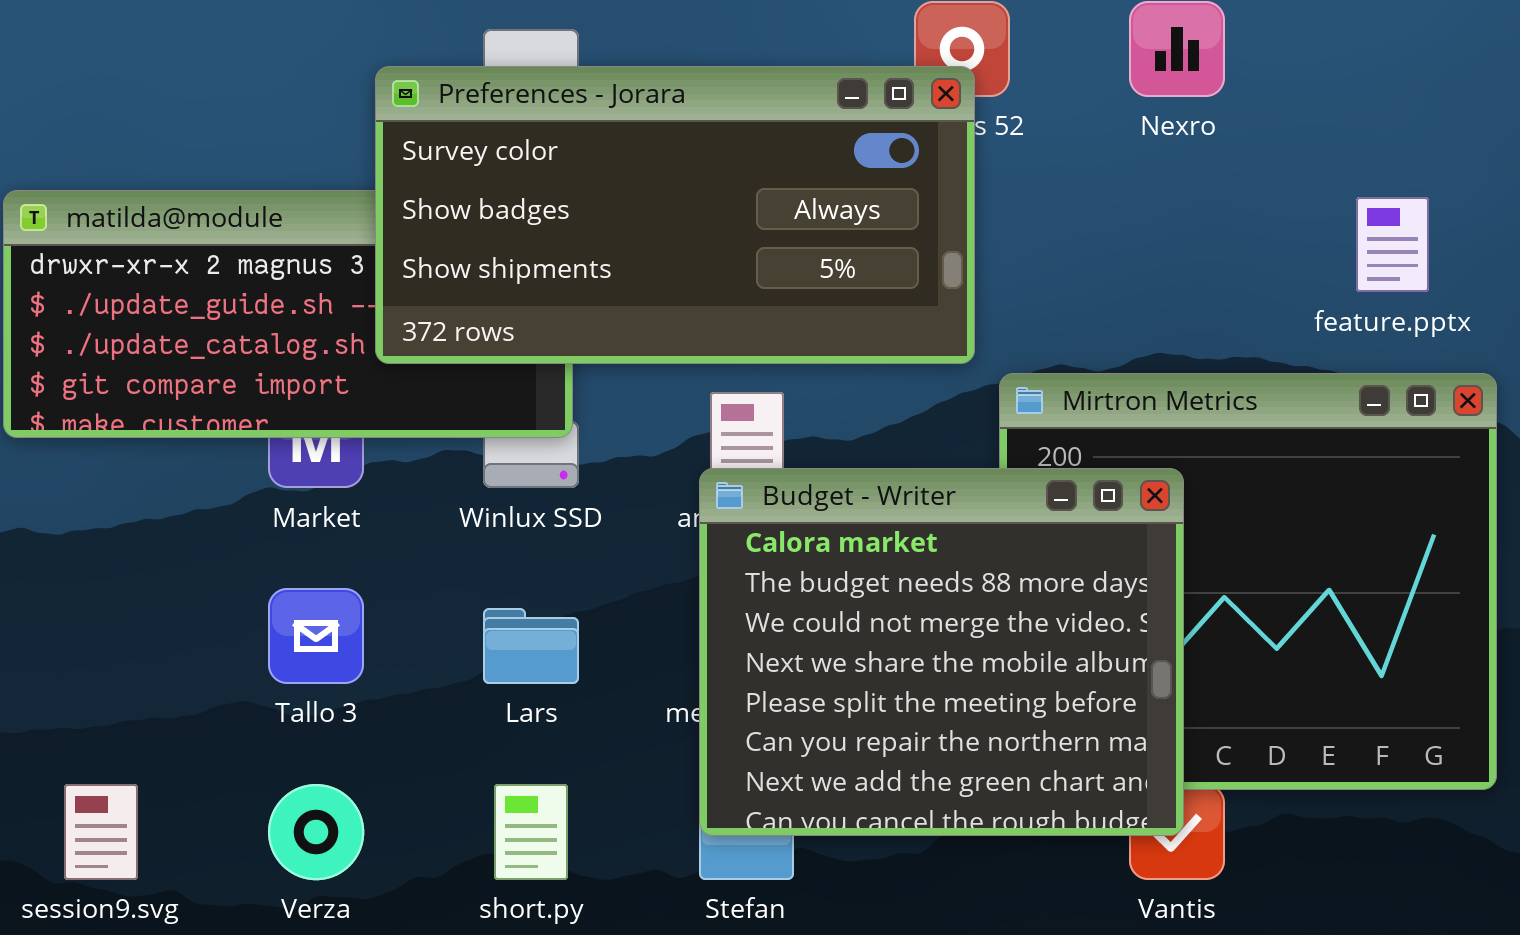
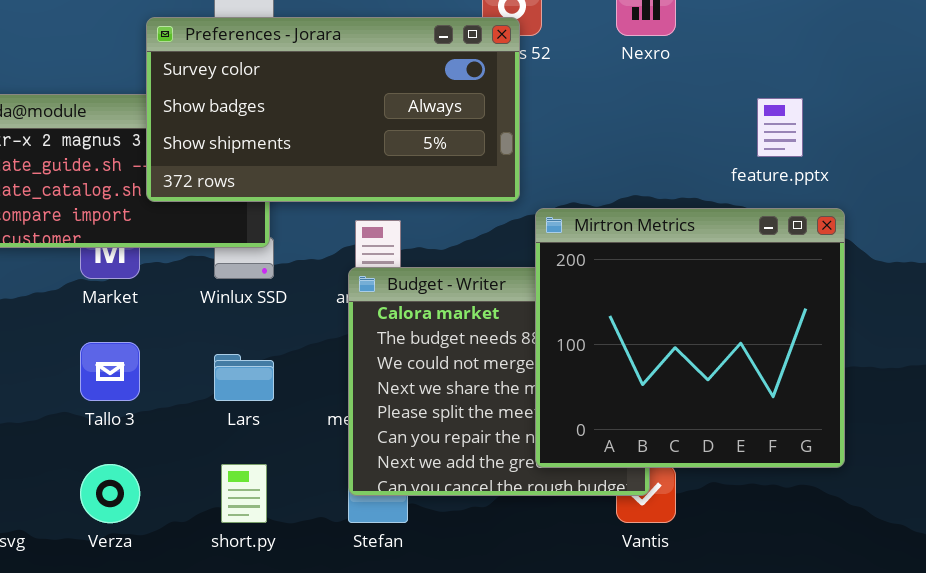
Mirtron Metrics: [999,373,1497,790] -> [535,208,845,468], raised

